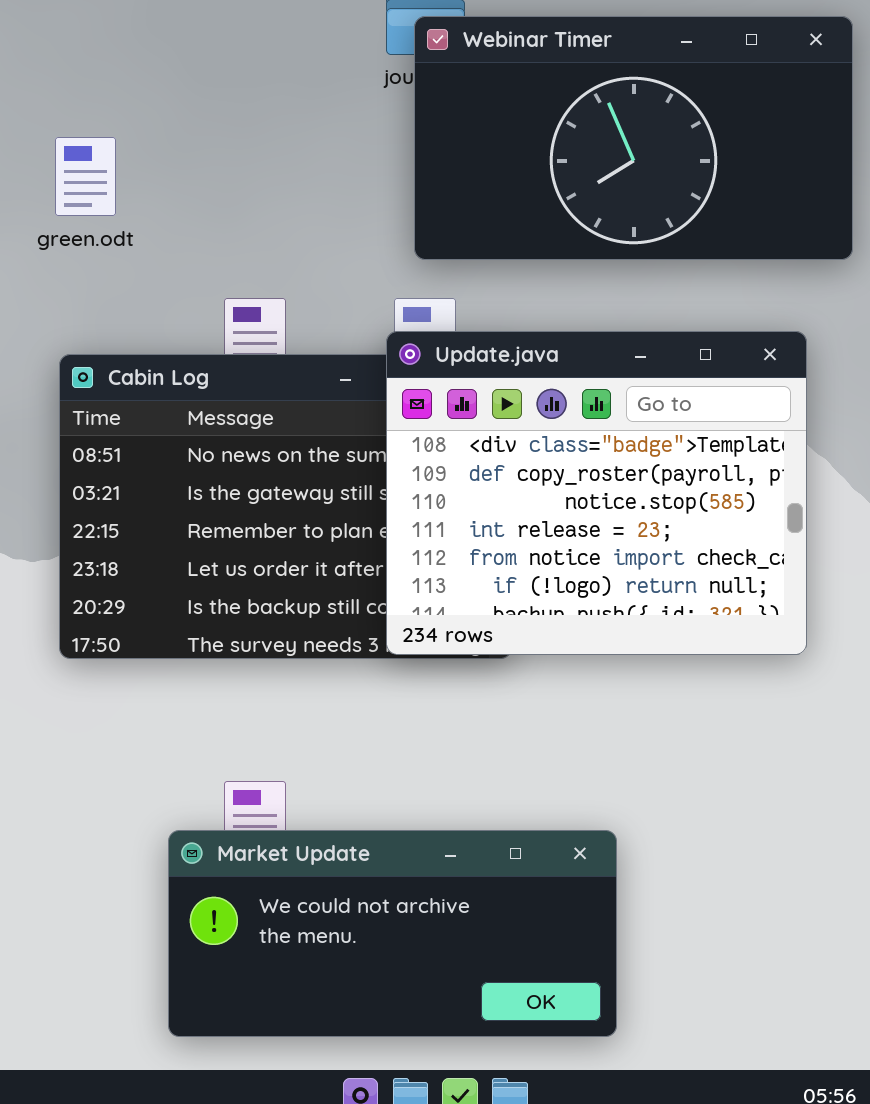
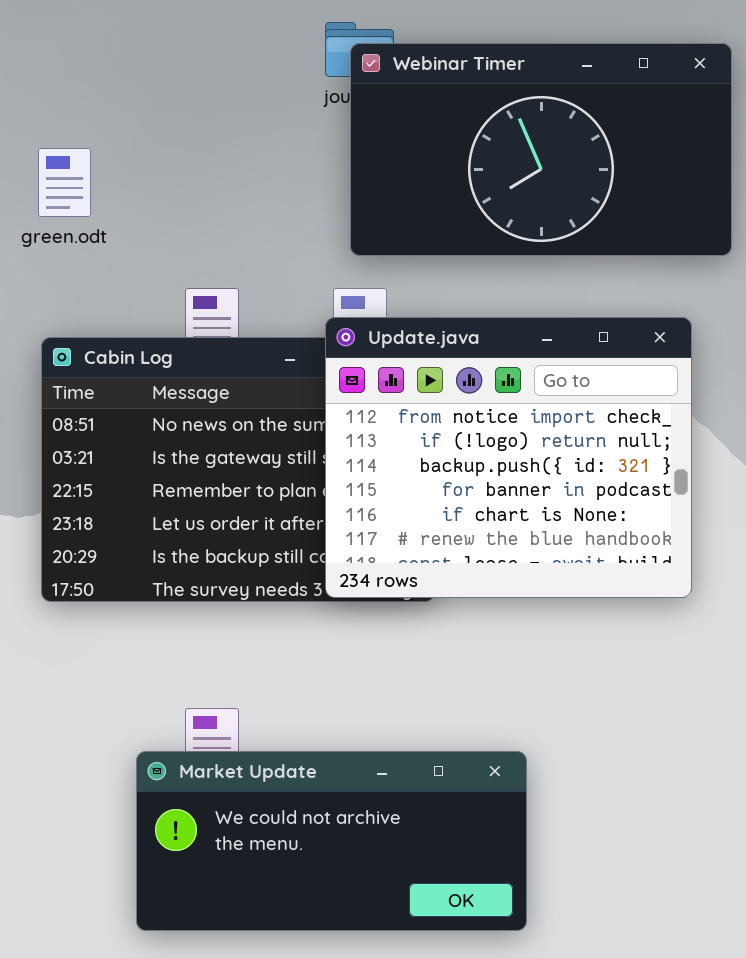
Update.java: [386,331,807,655] -> [325,317,692,598], scrolled down 4 rows

